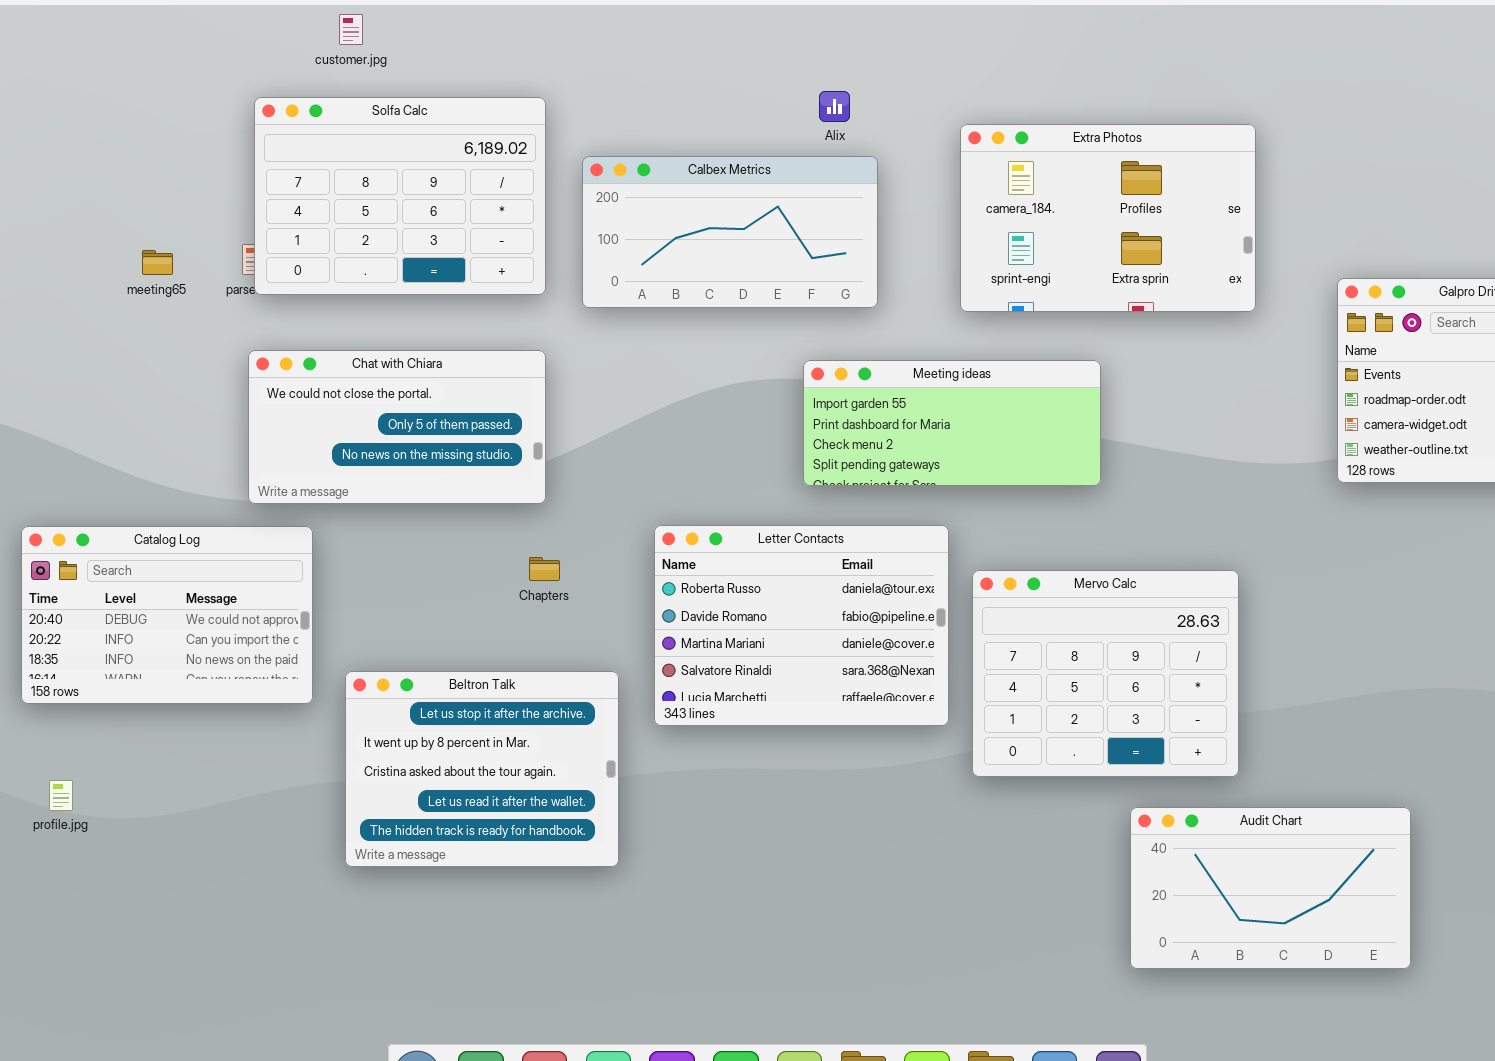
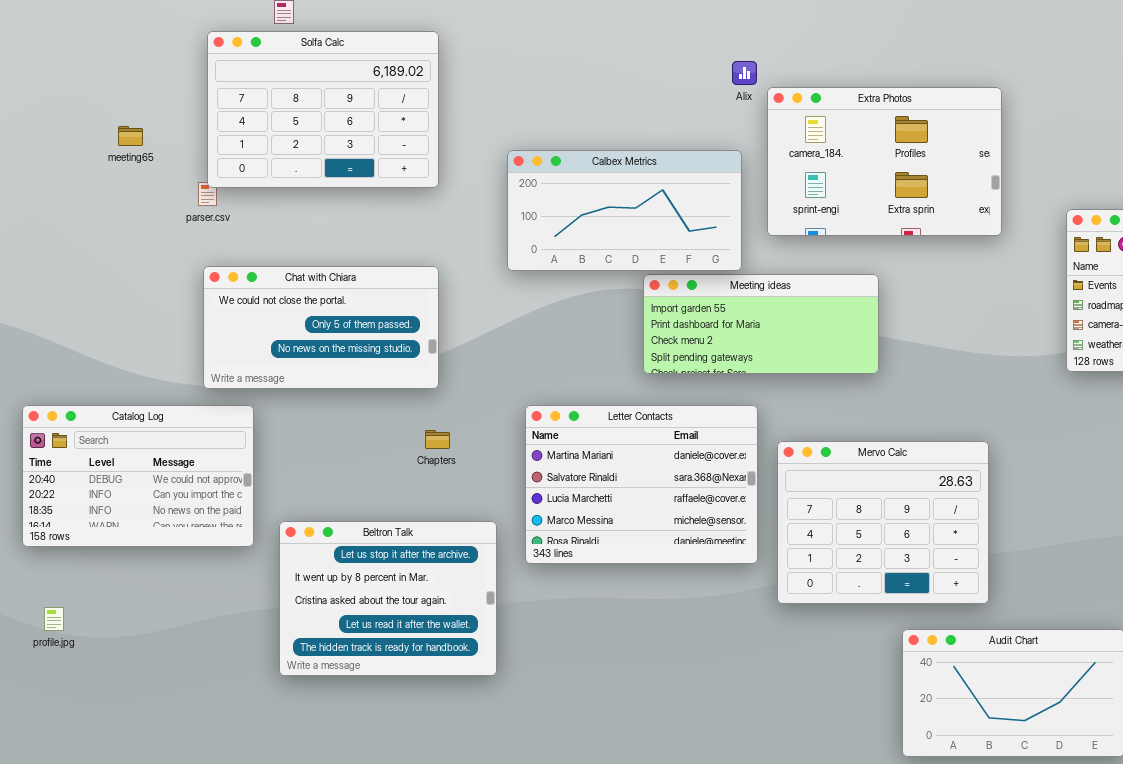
Alix: [819,91,850,122] -> [732,61,757,85], moved
Solfa Calc: [254,97,546,295] -> [207,31,439,188], moved
Calbex Metrics: [582,156,878,308] -> [507,150,742,271], moved
meeting65: [142,250,173,275] -> [118,126,143,146], moved
Letter Contacts: [654,525,949,726] -> [525,405,758,564], scrolled down 2 rows

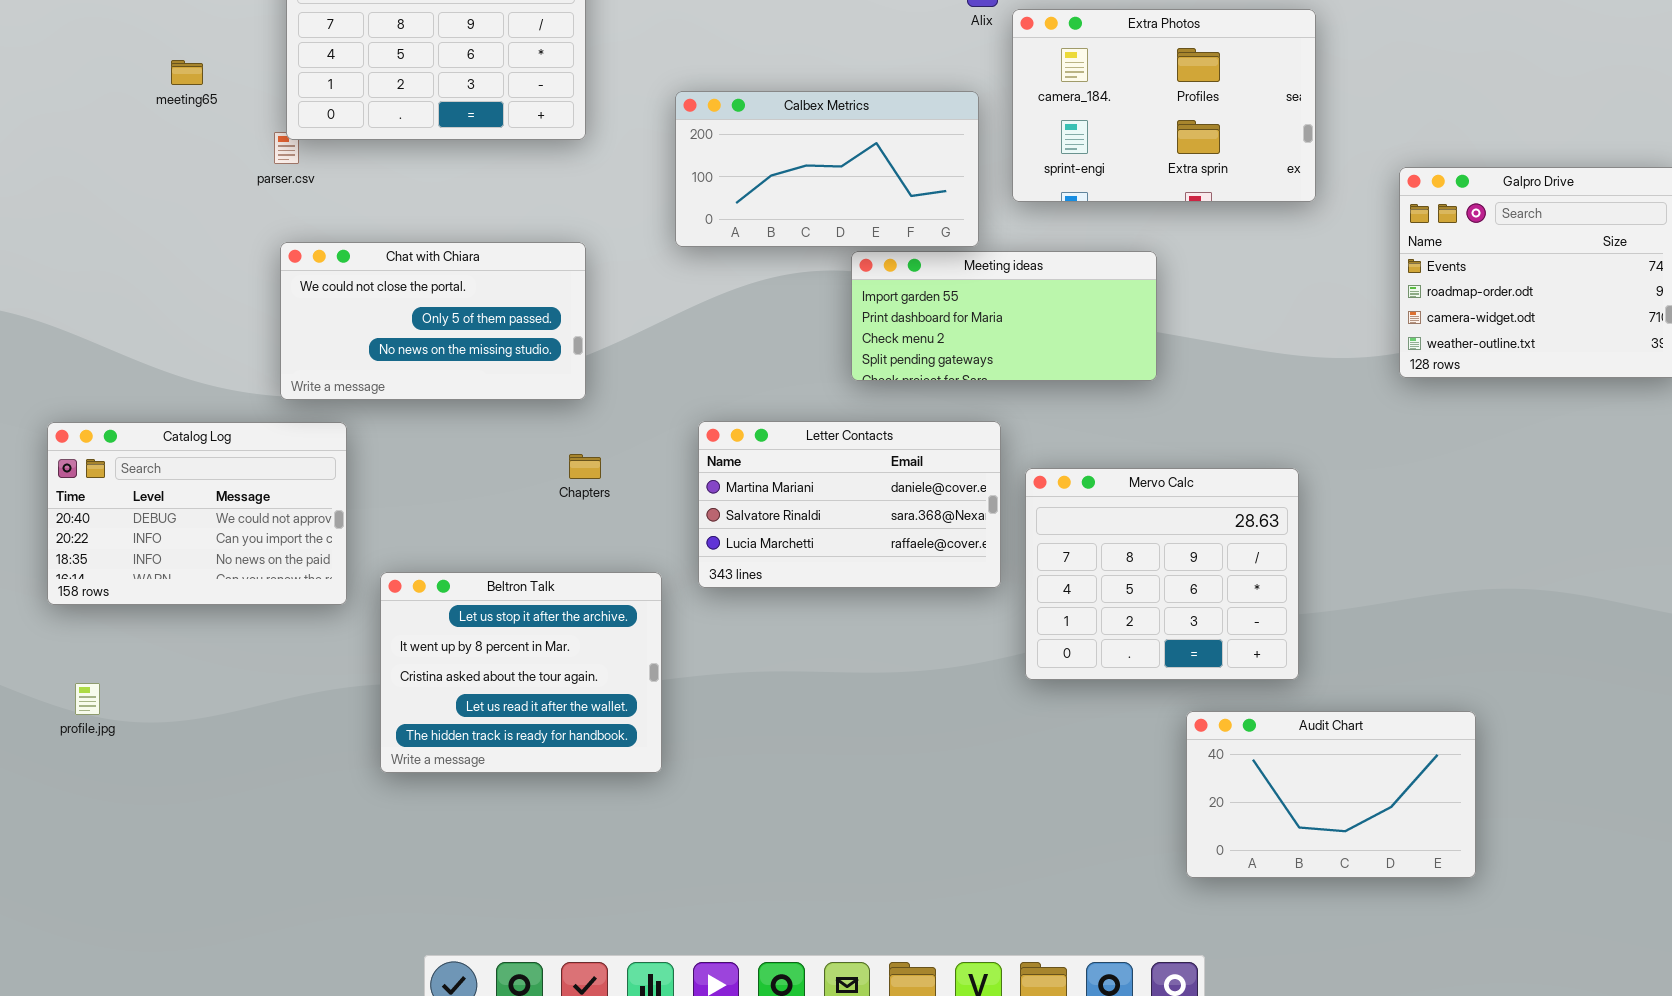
Letter Contacts: [525,405,758,564] -> [698,421,1001,588], resized

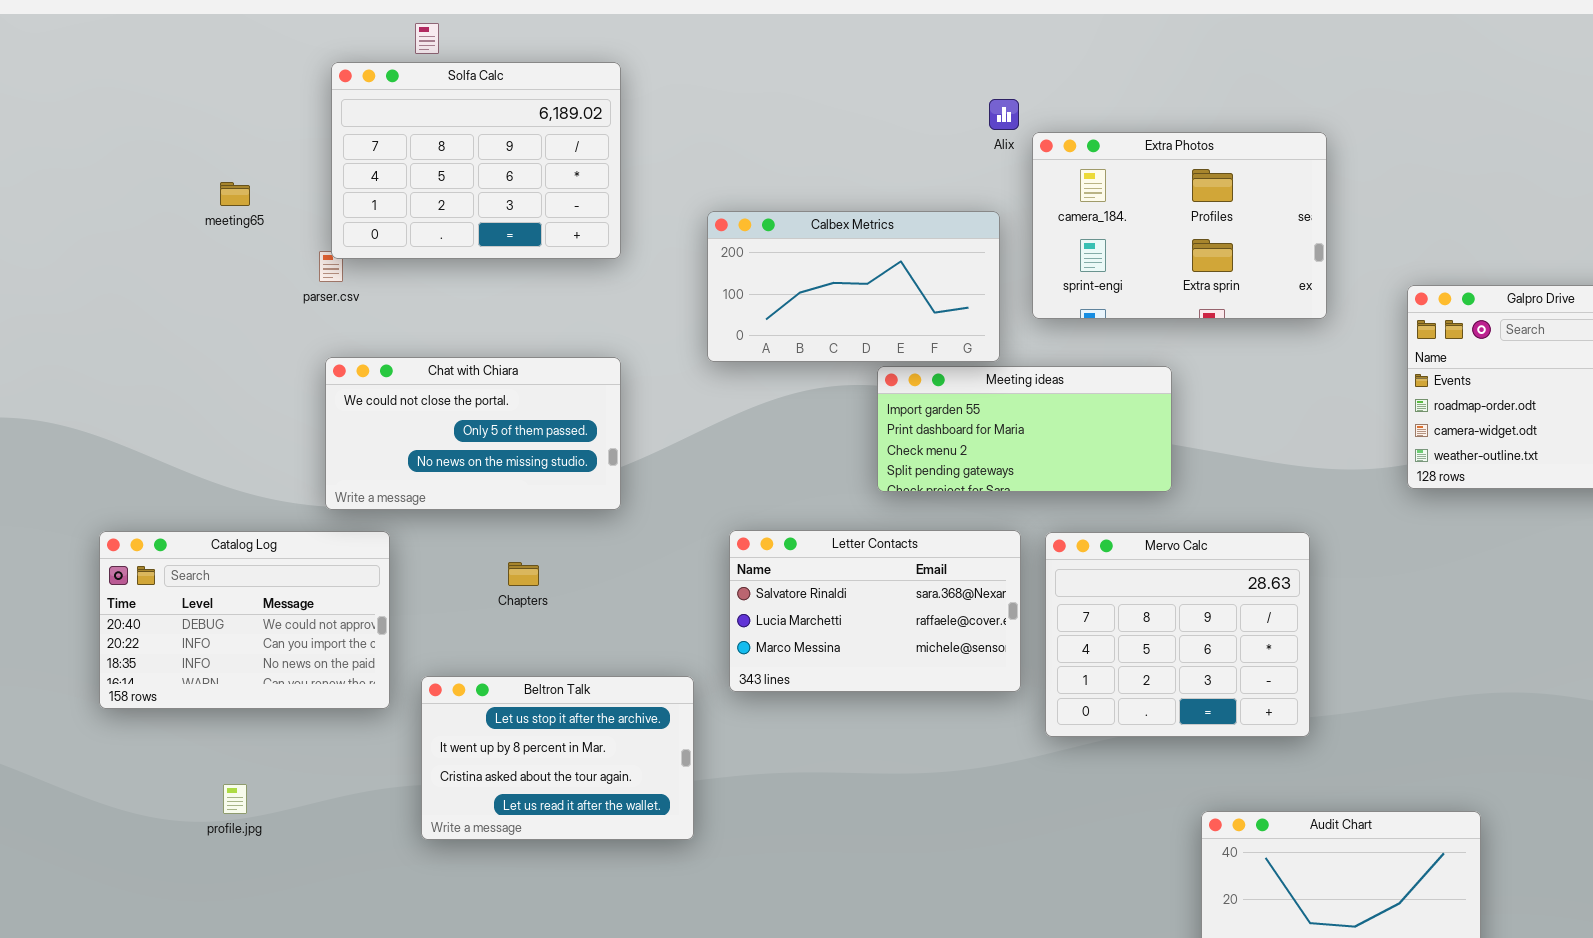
Letter Contacts: [698,421,1001,588] -> [729,530,1021,692], scrolled down 1 row
Chapters: [569,454,601,479] -> [508,562,539,586], moved
Mervo Calc: [1025,468,1299,680] -> [1045,532,1310,737], moved
Beltron Talk: [380,572,662,773] -> [421,676,694,840], resized
profile.jpg: [75,683,100,715] -> [223,784,247,814], moved

